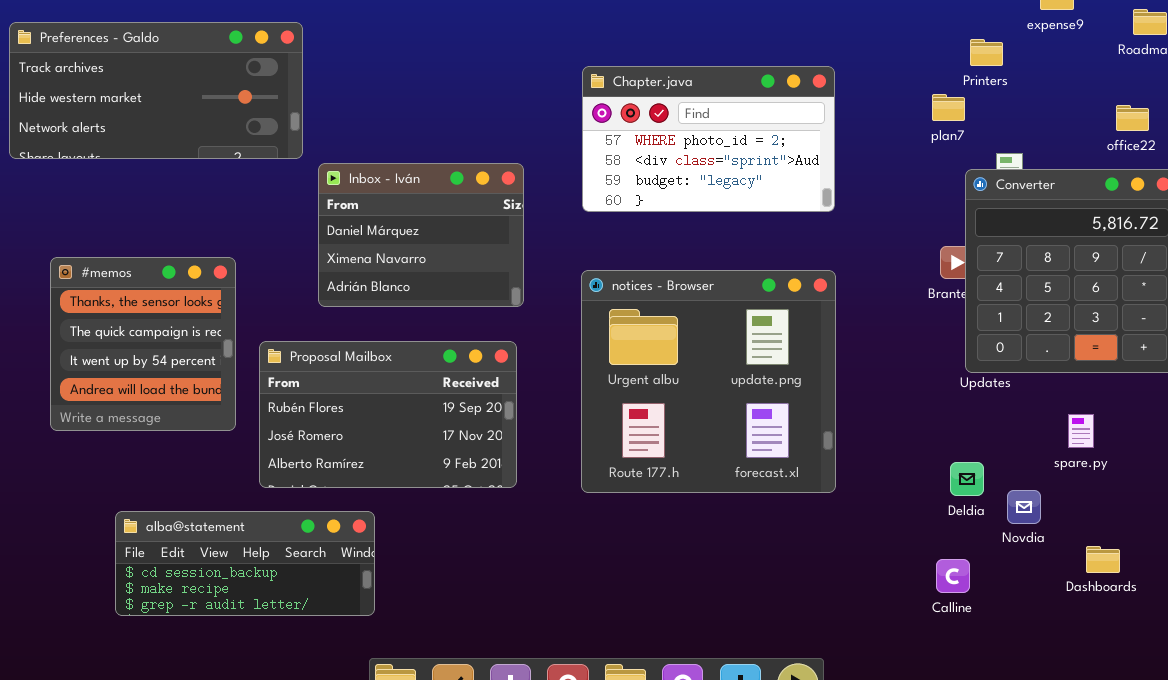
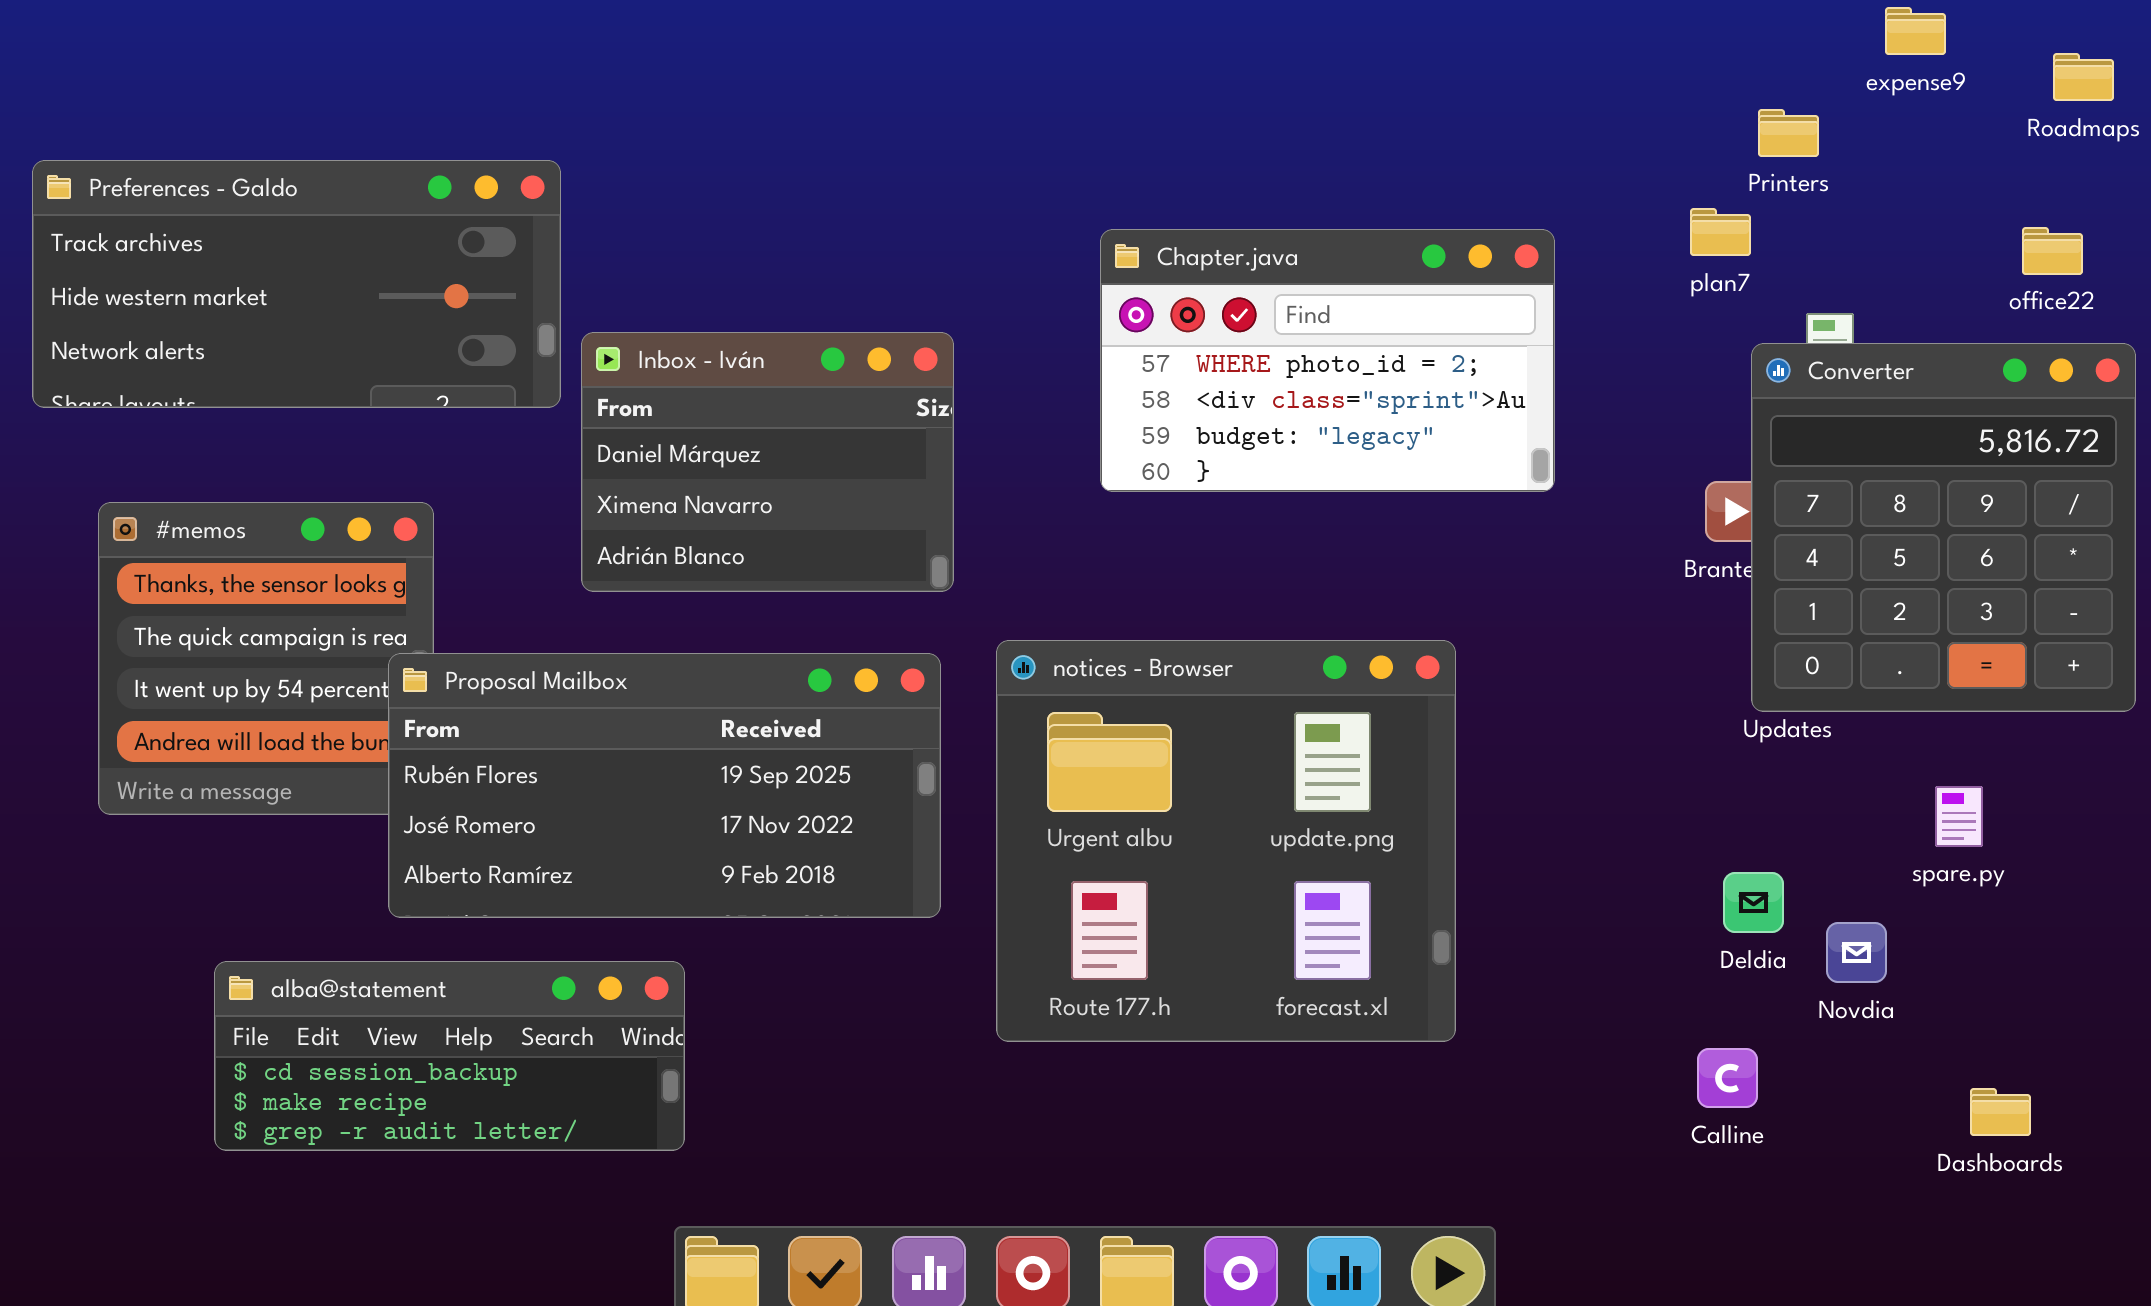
Preferences - Galdo: [9,22,303,159] -> [32,160,561,408], moved
Chapter.java: [582,66,835,212] -> [1100,229,1555,492], moved
notices - Browser: [581,270,836,493] -> [996,640,1456,1042], moved
Proposal Mailbox: [259,341,517,488] -> [388,653,941,918], resized
Dashboards: [1086,546,1120,573] -> [1970,1088,2031,1136], moved

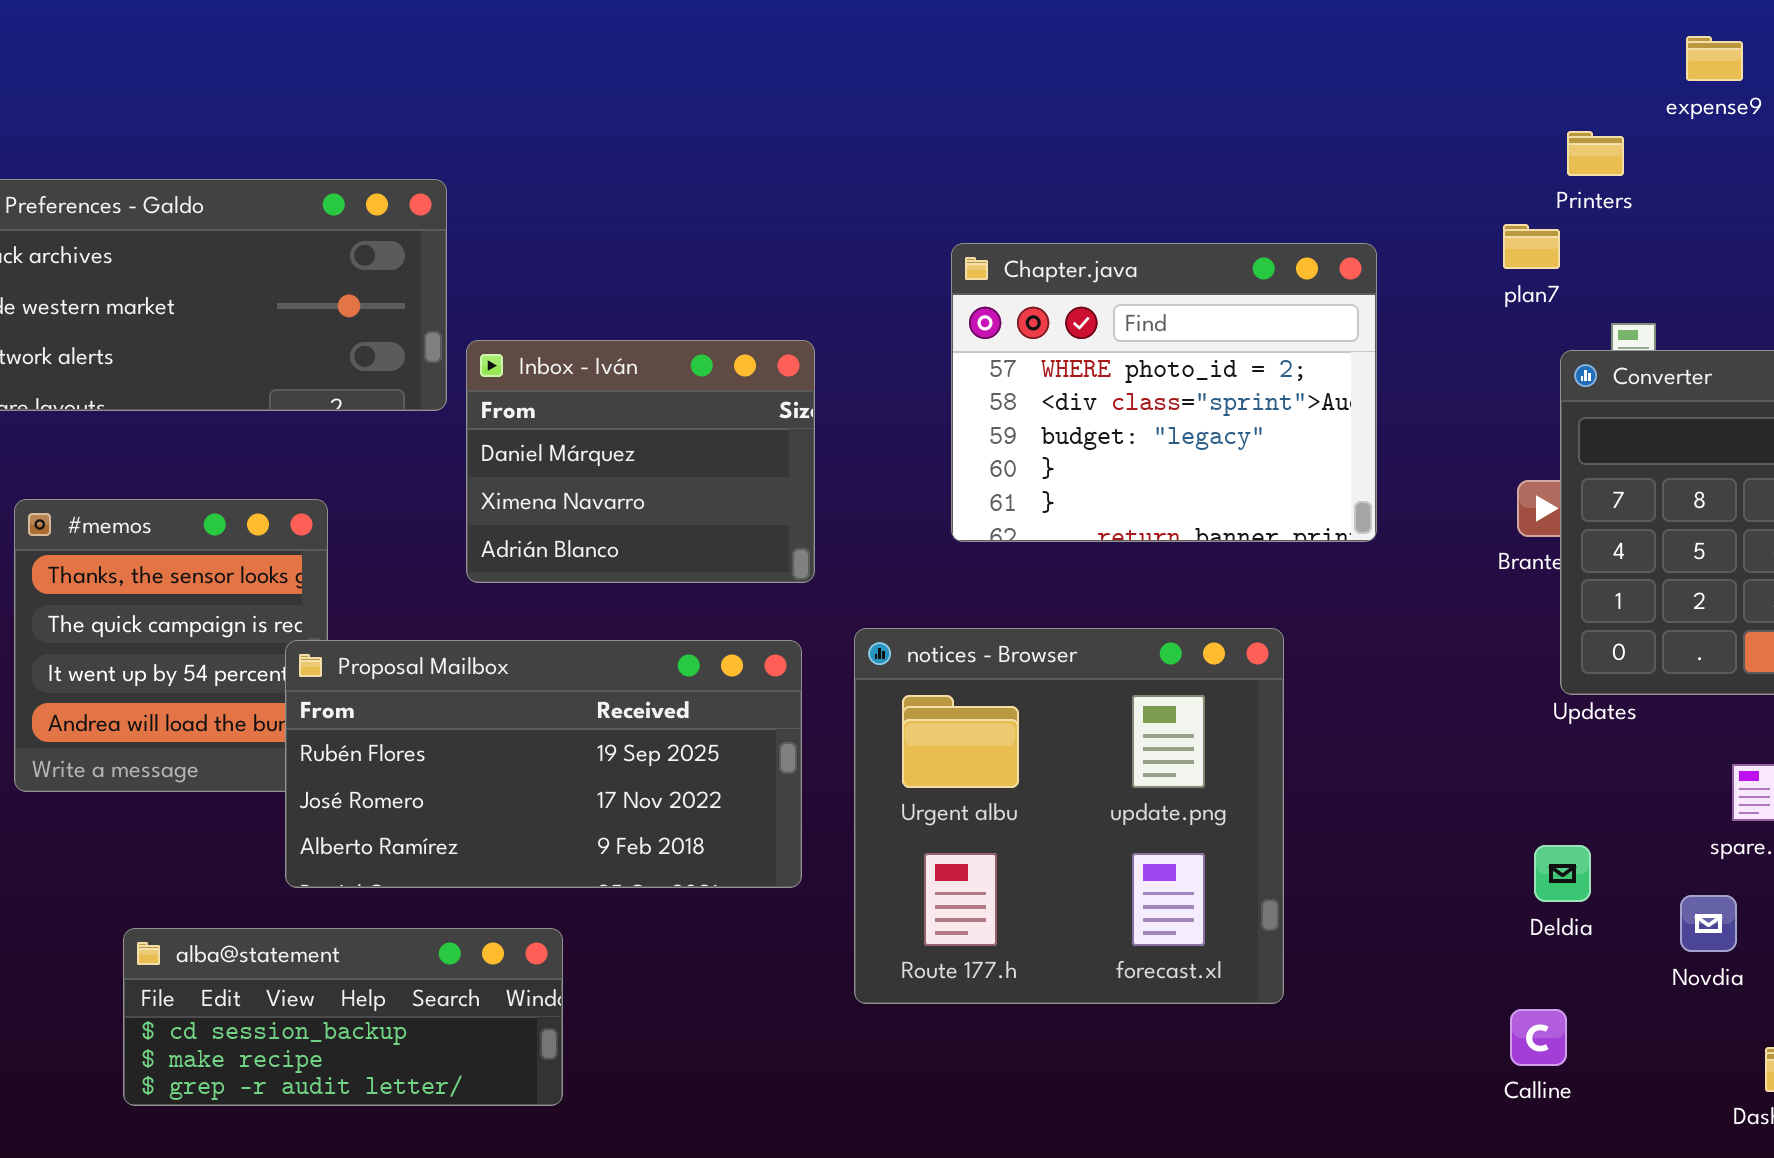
Chapter.java: [1100,229,1555,492] -> [951,243,1377,542], resized
Novdia: [1826,922,1887,983] -> [1680,895,1737,952], moved

